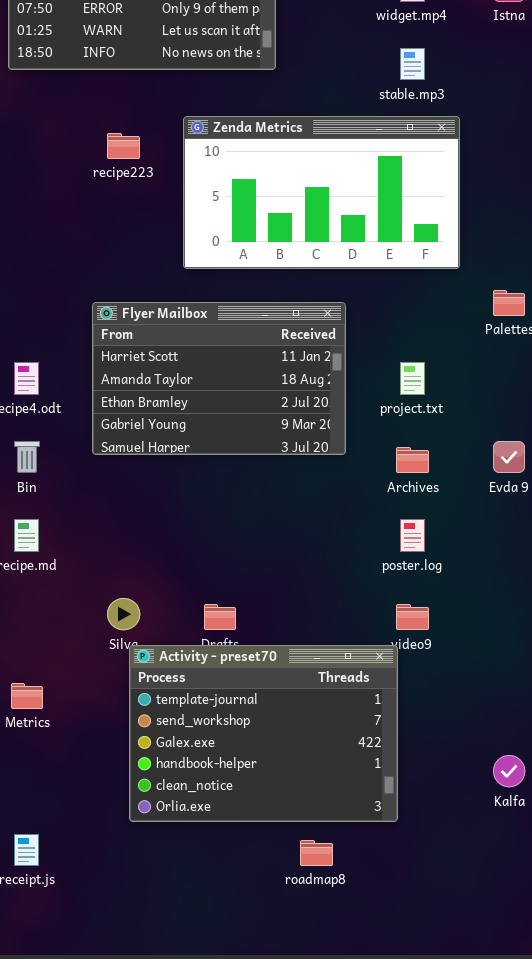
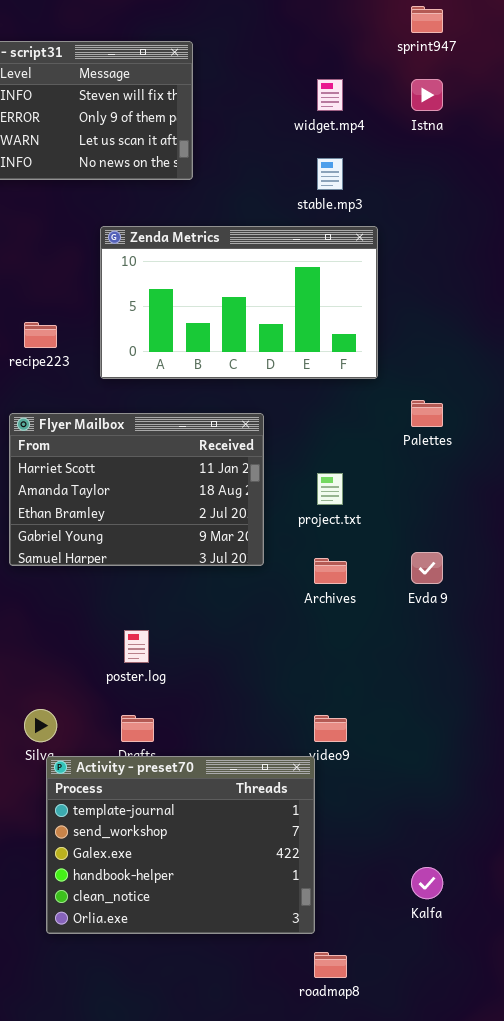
recipe223: [107,133,140,159] -> [24,322,57,348], moved
poster.log: [400,519,425,552] -> [124,630,149,663], moved
roadmap8: [300,840,333,866] -> [314,952,347,978], moved

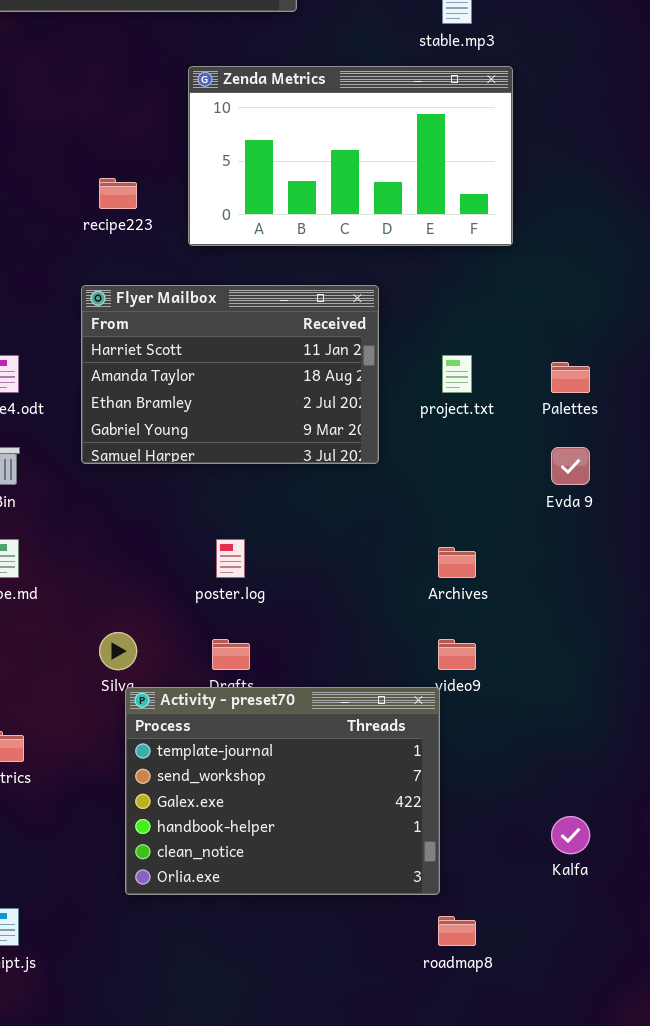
Palettes: [411,400,443,427] -> [551,362,590,393], moved
Archives: [314,558,347,584] -> [438,547,476,578], moved

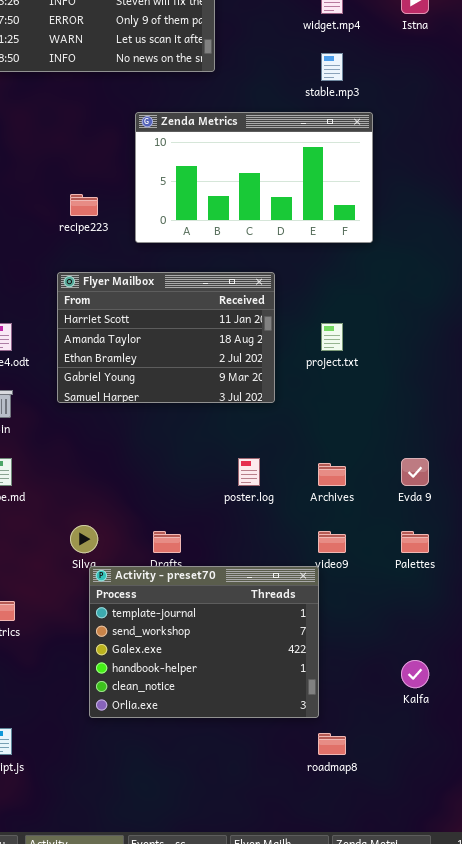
Palettes: [551,362,590,393] -> [401,531,429,553], moved
Evda 9: [551,447,590,485] -> [401,458,429,486], moved
poster.log: [216,539,245,578] -> [238,458,260,486], moved

